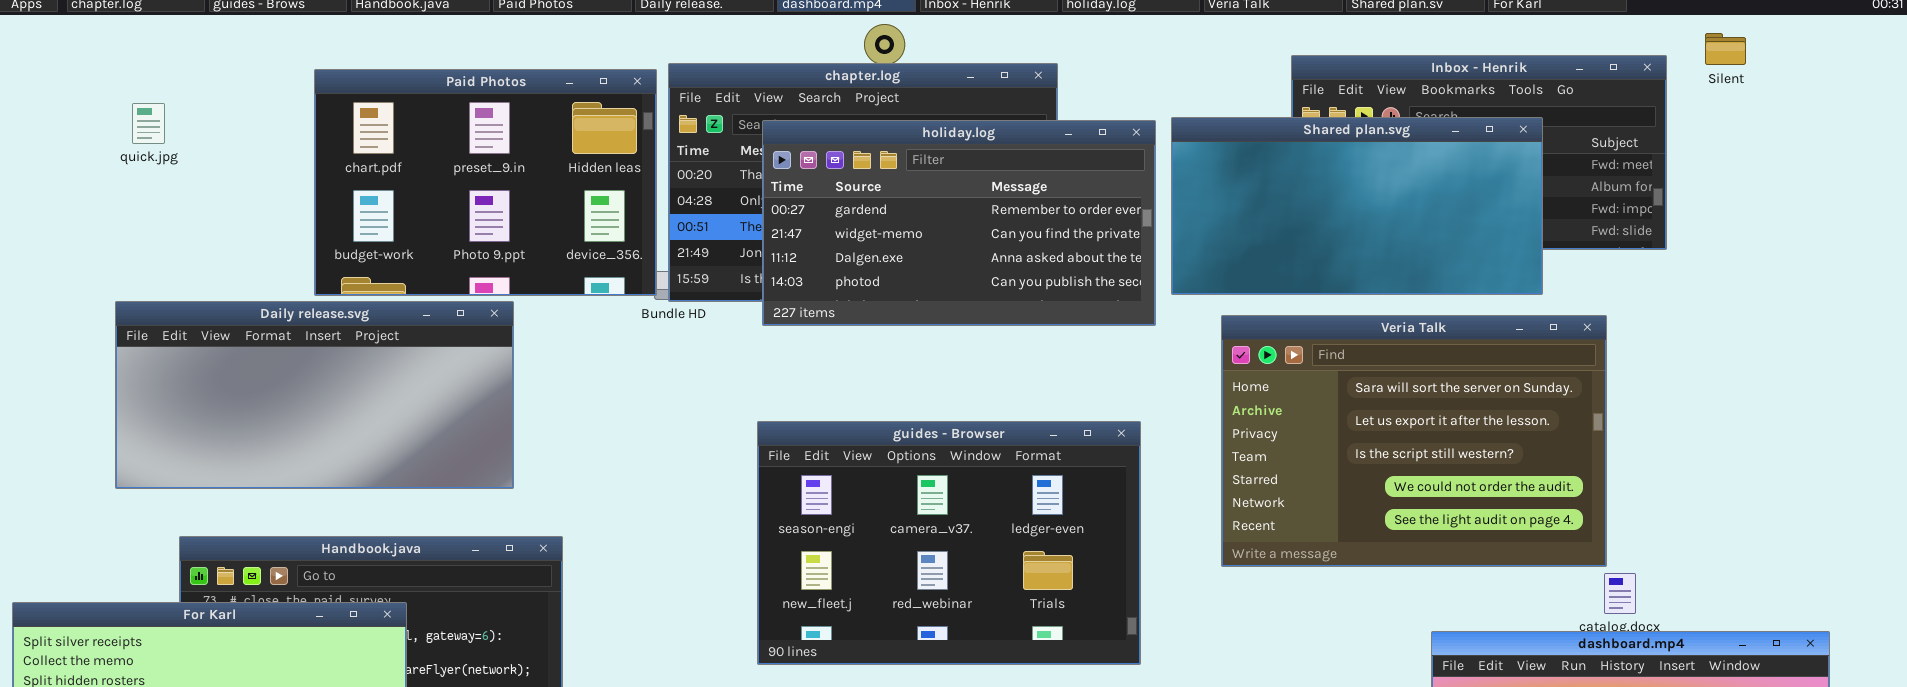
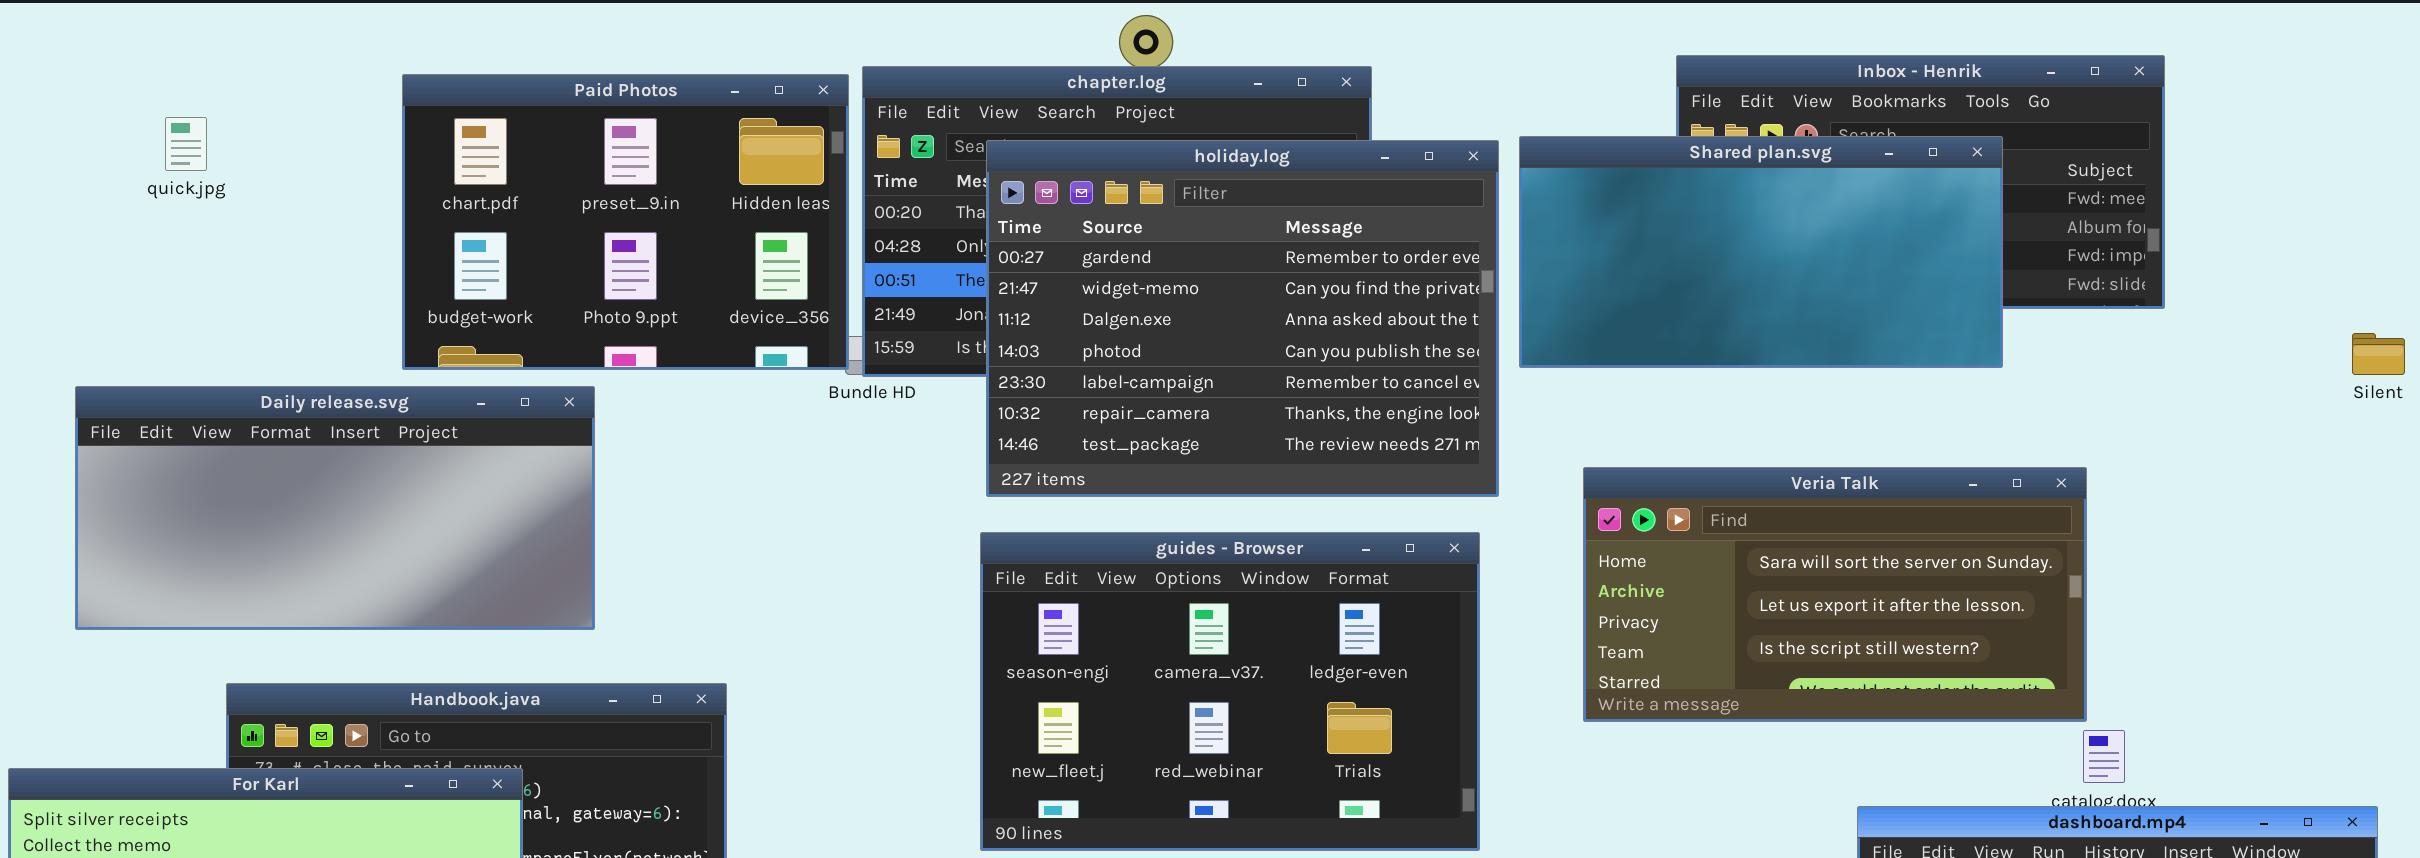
Silent: [1705,33,1746,65] -> [2352,333,2405,375], moved
holiday.log: [762,120,1156,326] -> [986,140,1499,497], resized
Daily release.svg: [115,301,514,489] -> [75,386,595,630], moved
Veria Talk: [1221,315,1607,567] -> [1583,467,2087,722], resized

